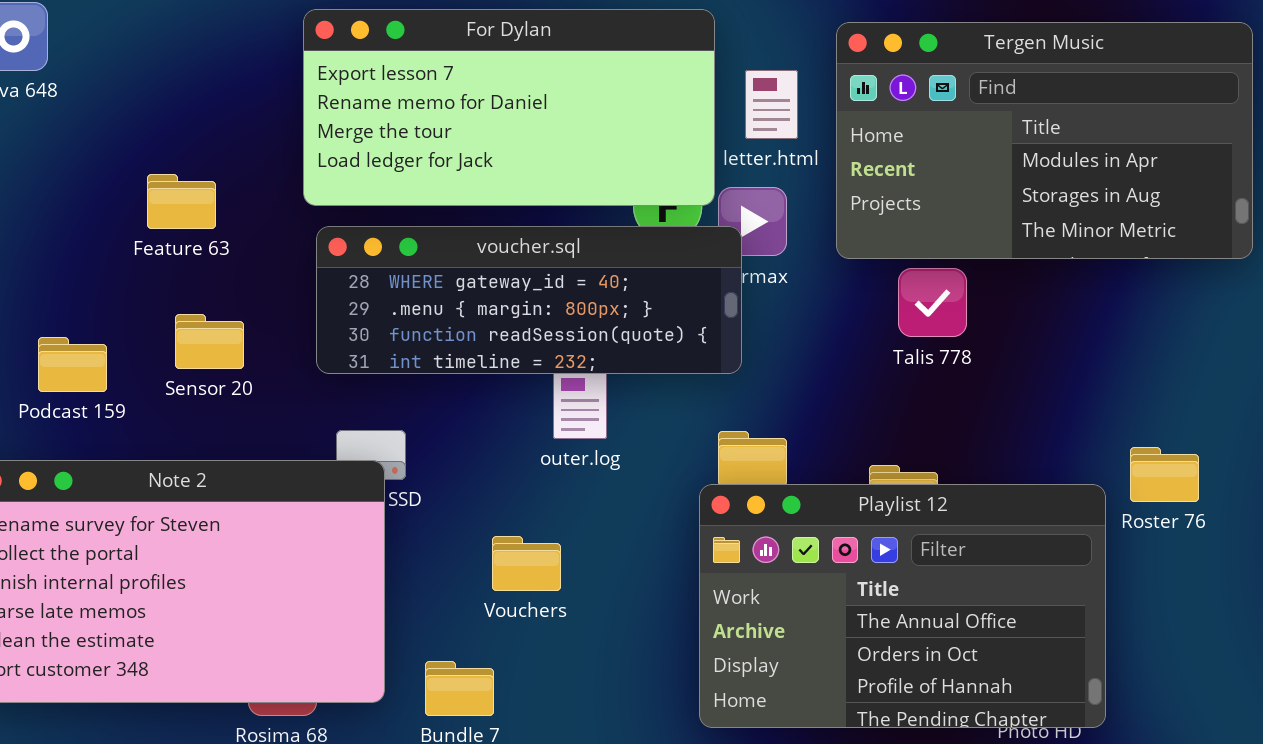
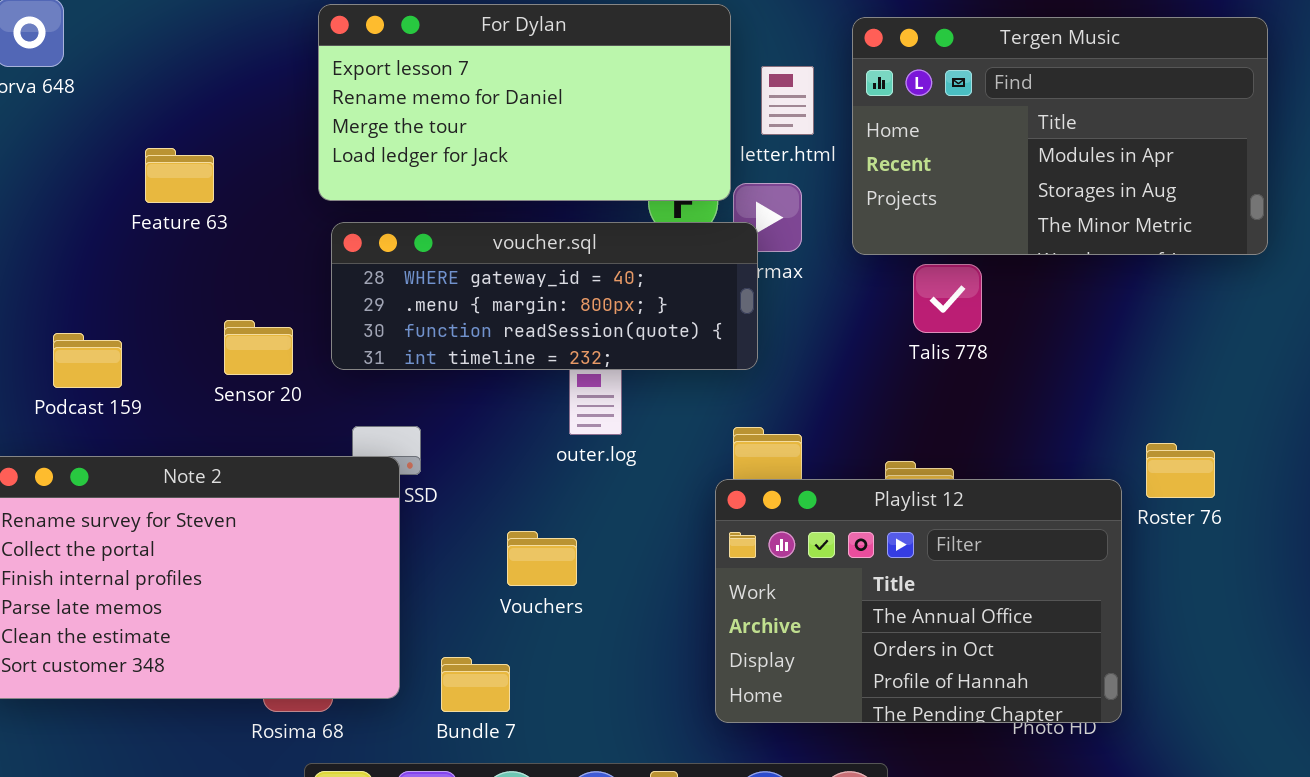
Feature 63: [147,174,216,229] -> [145,148,214,203], moved
Sensor 20: [175,314,244,369] -> [224,320,293,375], moved

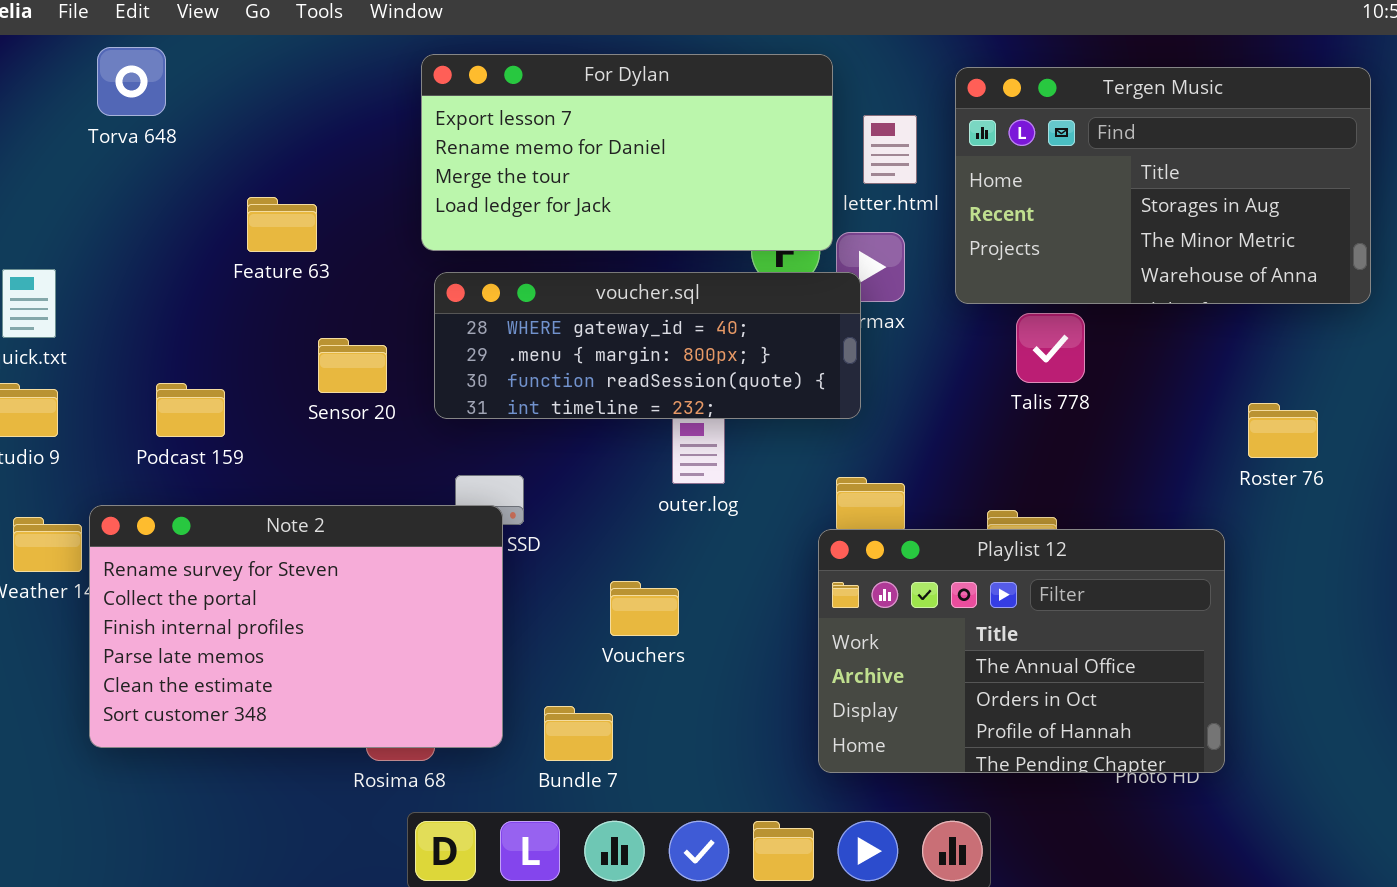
Tergen Music: [852,17,1268,255] -> [955,67,1371,304], scrolled down 1 row
Sensor 20: [224,320,293,375] -> [318,338,387,393], moved
Roster 76: [1146,443,1215,498] -> [1248,403,1318,458], moved

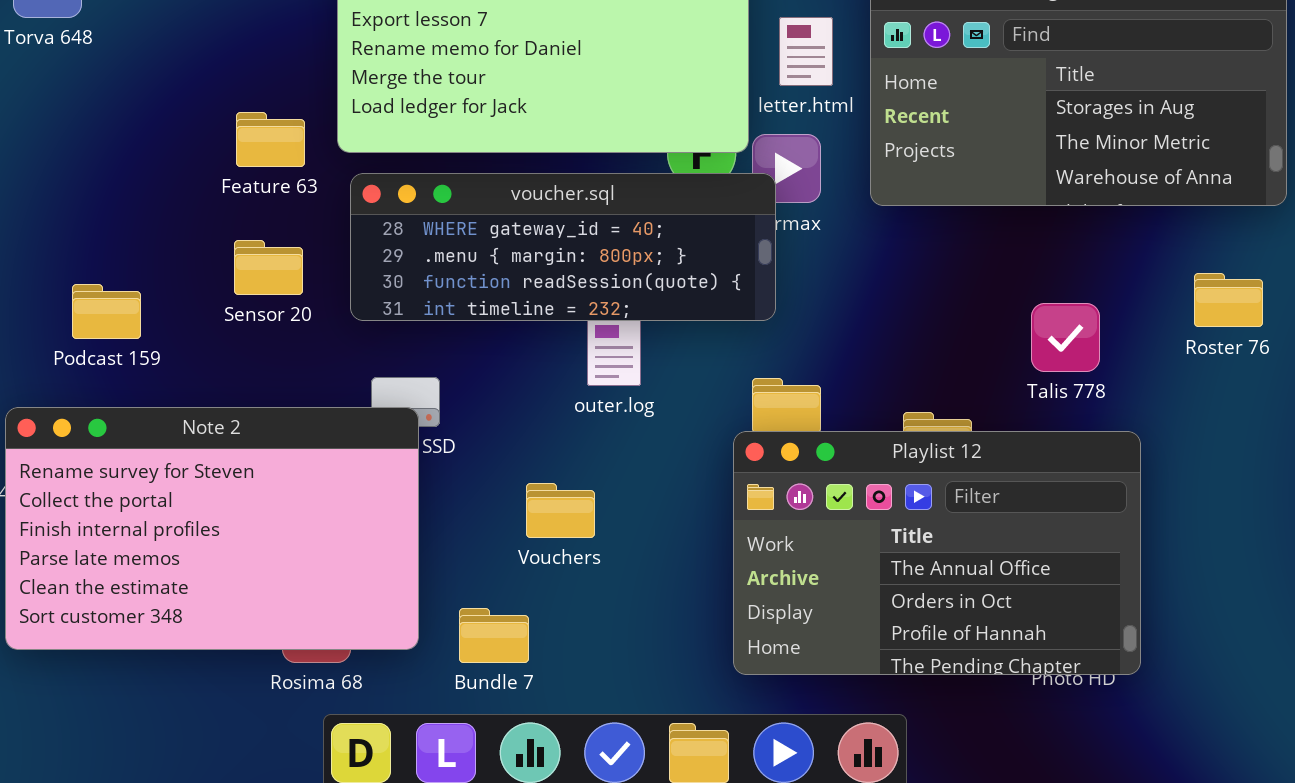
Feature 63: [247,197,317,252] -> [236,112,305,167], moved
Talis 778: [1016,313,1085,383] -> [1031,303,1100,372], moved
Roster 76: [1248,403,1318,458] -> [1194,273,1263,327], moved

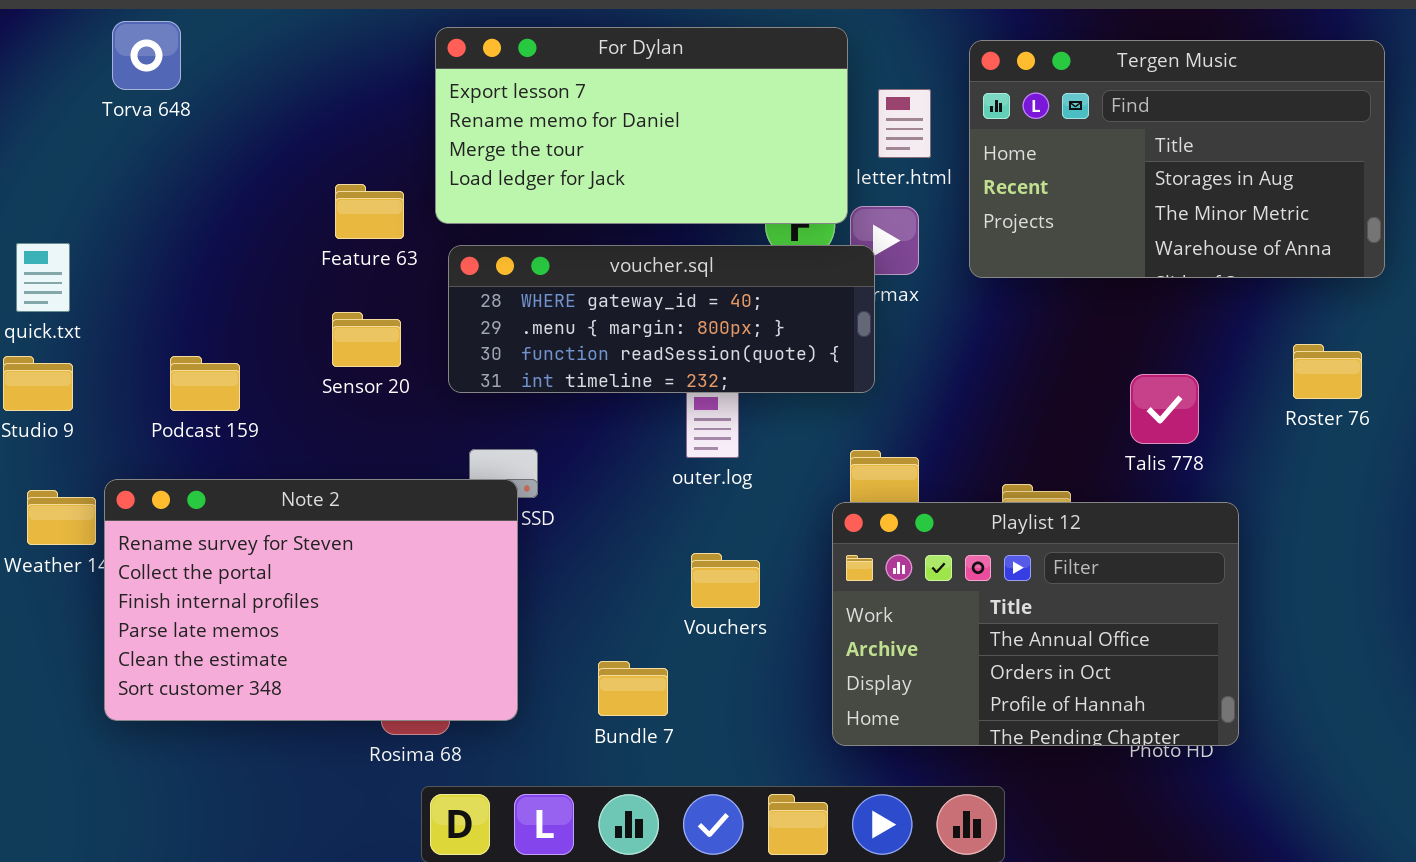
Vouchers: [526,483,595,538] -> [691,553,760,608], moved
Bundle 7: [459,608,529,663] -> [598,661,668,716], moved

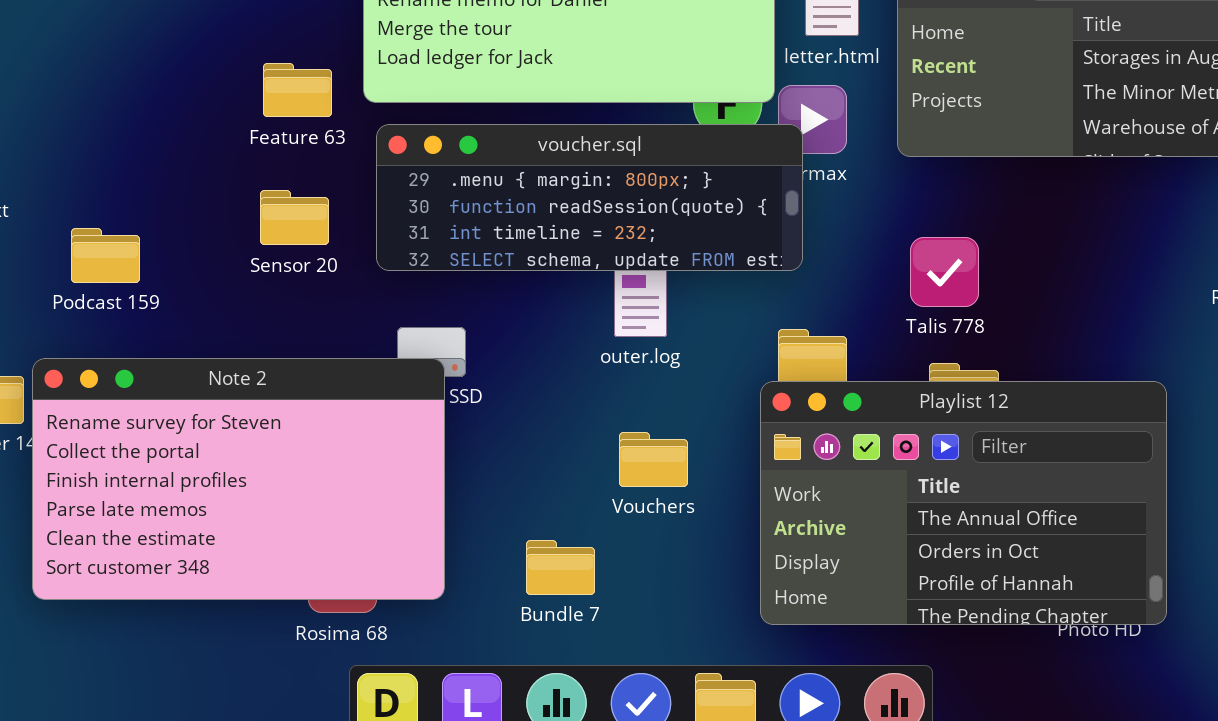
voucher.sql: [448,245,875,393] -> [376,124,803,271], scrolled down 1 row
Podcast 159: [170,356,240,411] -> [71,228,140,283], moved
Talis 778: [1130,374,1199,444] -> [910,237,979,307], moved

